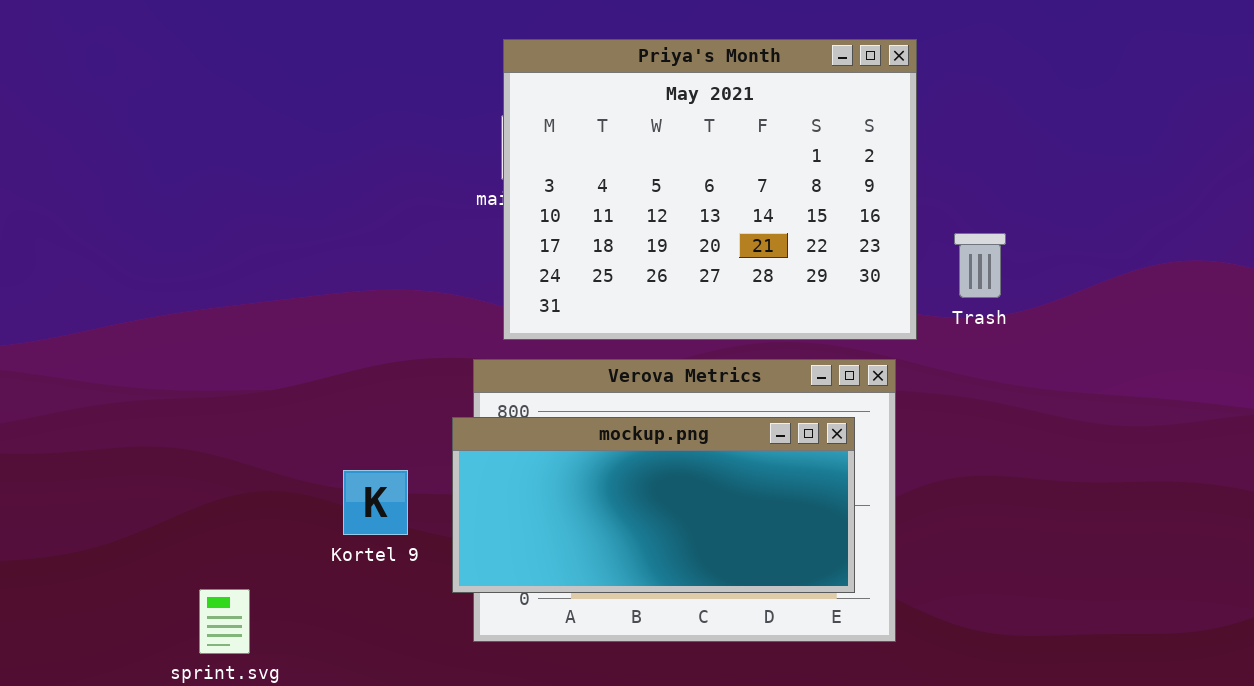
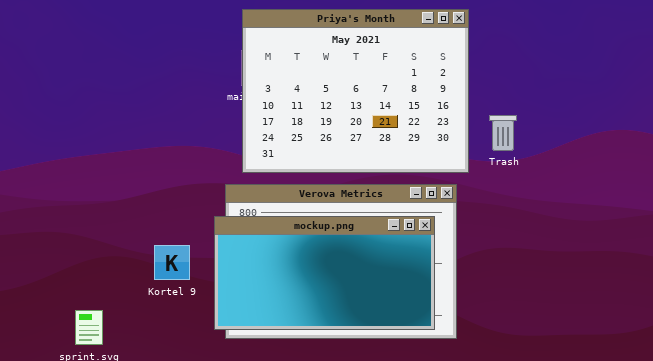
mockup.png: [452,417,855,593] -> [214,216,435,330], resized

